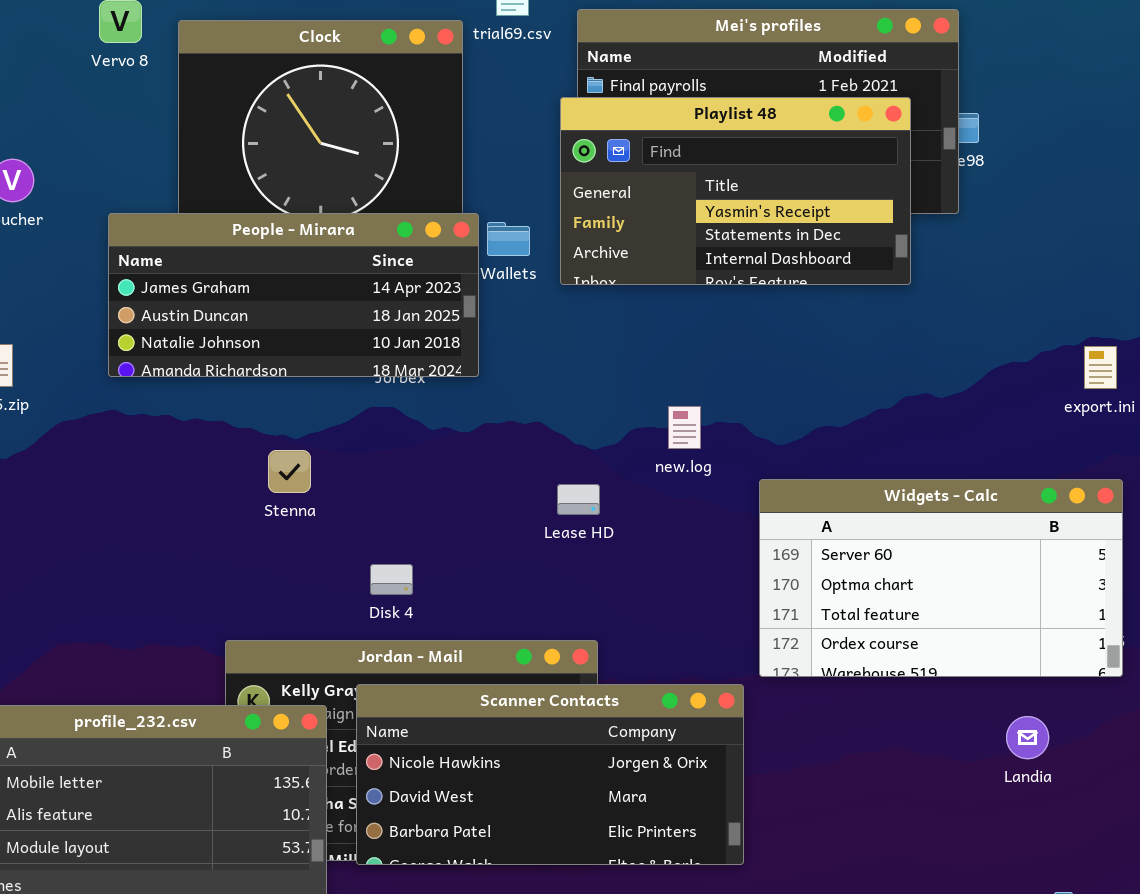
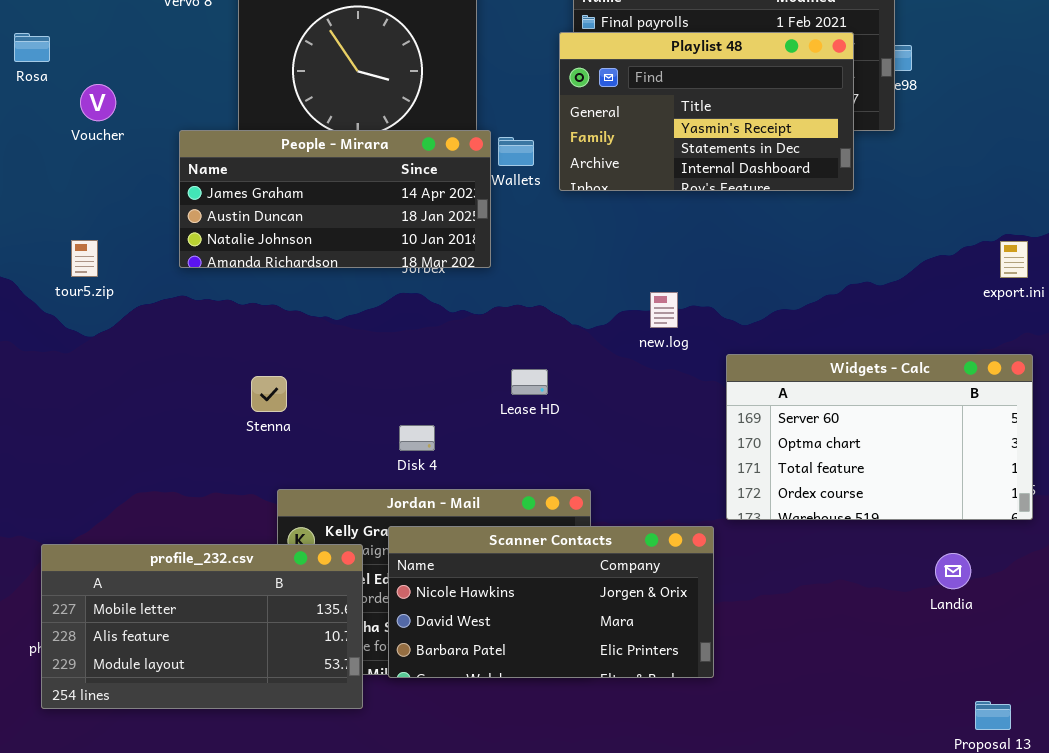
Stenna: [268,450,311,493] -> [251,376,287,412], moved
Lease HD: [557,484,600,515] -> [511,369,548,395], moved

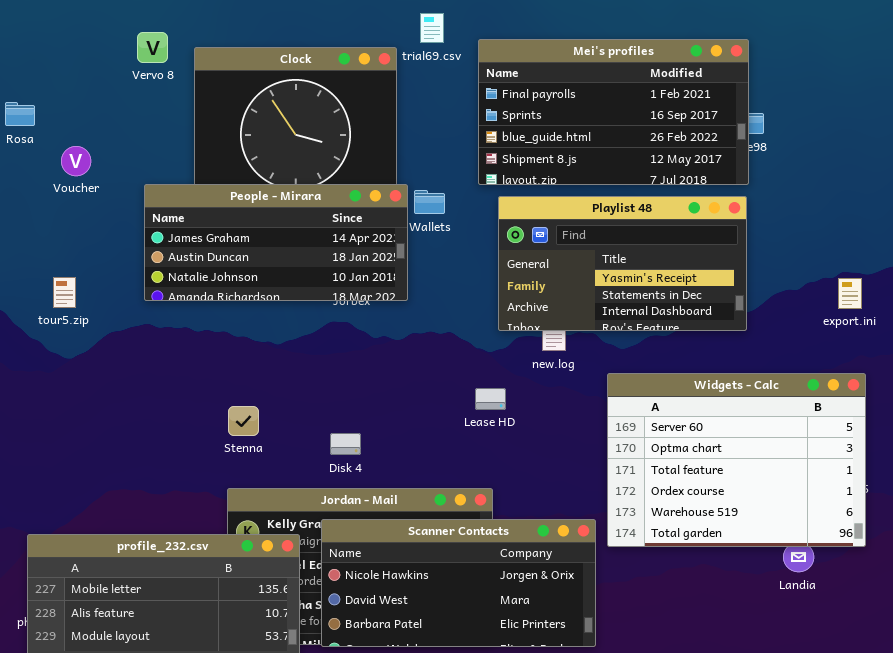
Playlist 48: [559,32,854,191] -> [498,196,747,331], moved
Widgets - Calc: [726,354,1033,520] -> [607,373,866,547], resized
Lease HD: [511,369,548,395] -> [475,388,506,410], moved
Stenna: [251,376,287,412] -> [228,406,259,436], moved

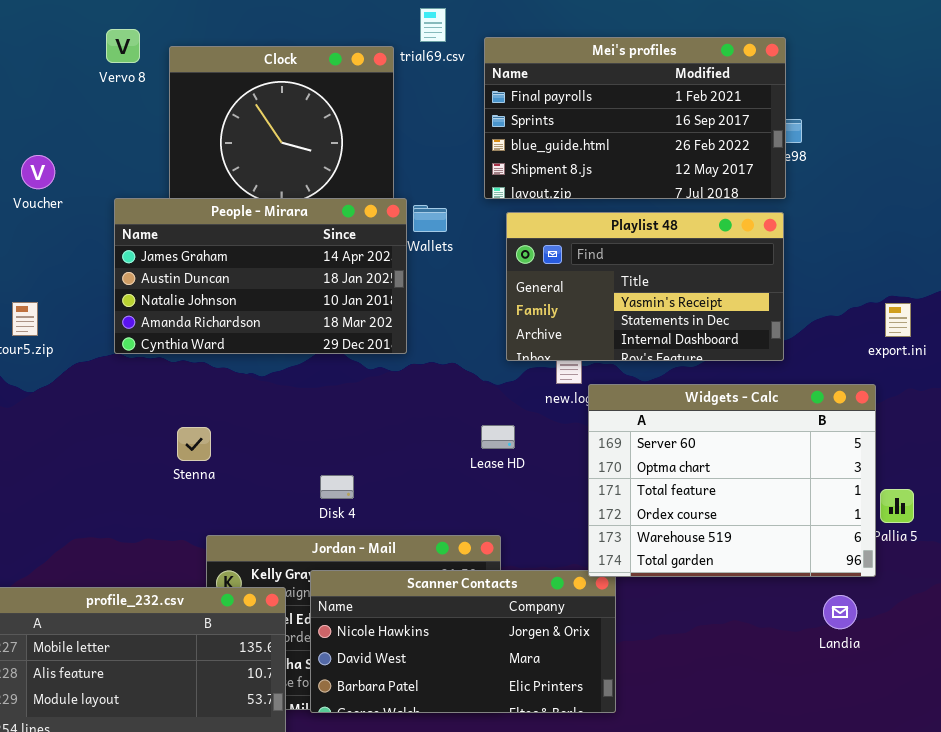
People - Mirara: [144,184,408,301] -> [114,198,407,354], resized
Widgets - Calc: [607,373,866,547] -> [588,384,876,577], moved
Stenna: [228,406,259,436] -> [177,427,211,461], moved

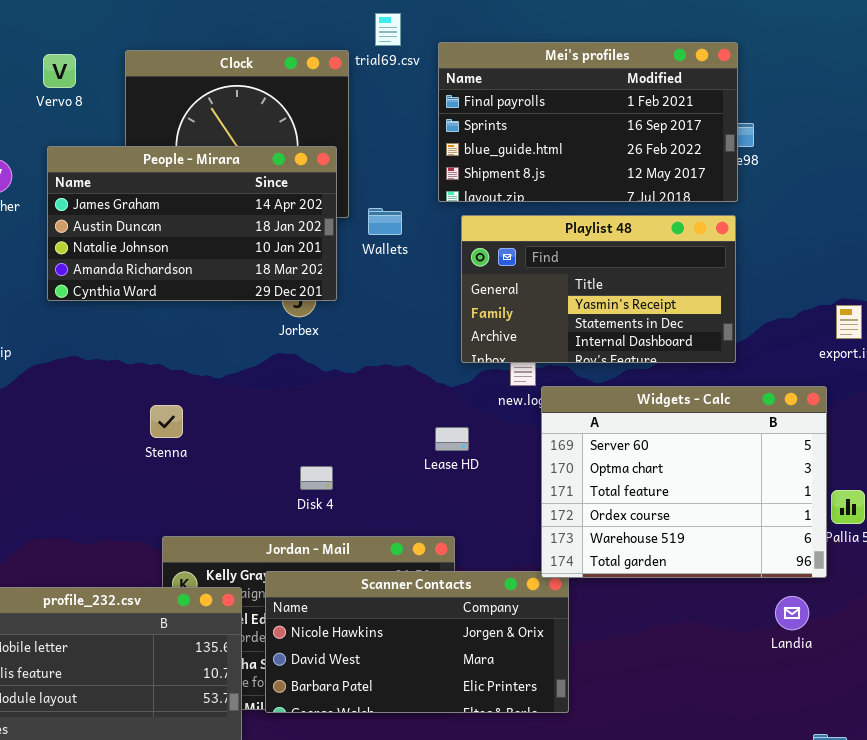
Vervo 8: [106,29,140,63] -> [43,54,76,88], moved
People - Mirara: [114,198,407,354] -> [47,146,337,301], moved
Stenna: [177,427,211,461] -> [150,405,183,438], moved
Disk 4: [320,475,354,499] -> [300,466,333,490], moved

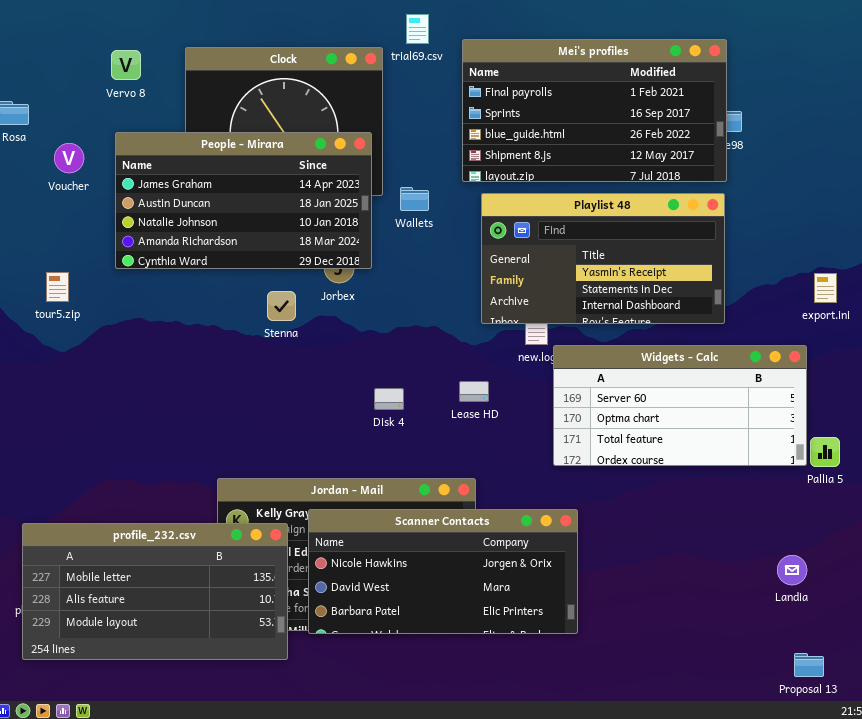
Widgets - Calc: [541,386,827,578] -> [553,345,807,466], resized
Stenna: [150,405,183,438] -> [267,291,296,321], moved
Disk 4: [300,466,333,490] -> [374,388,404,410], moved
Landia: [775,596,809,630] -> [777,555,807,585], moved

